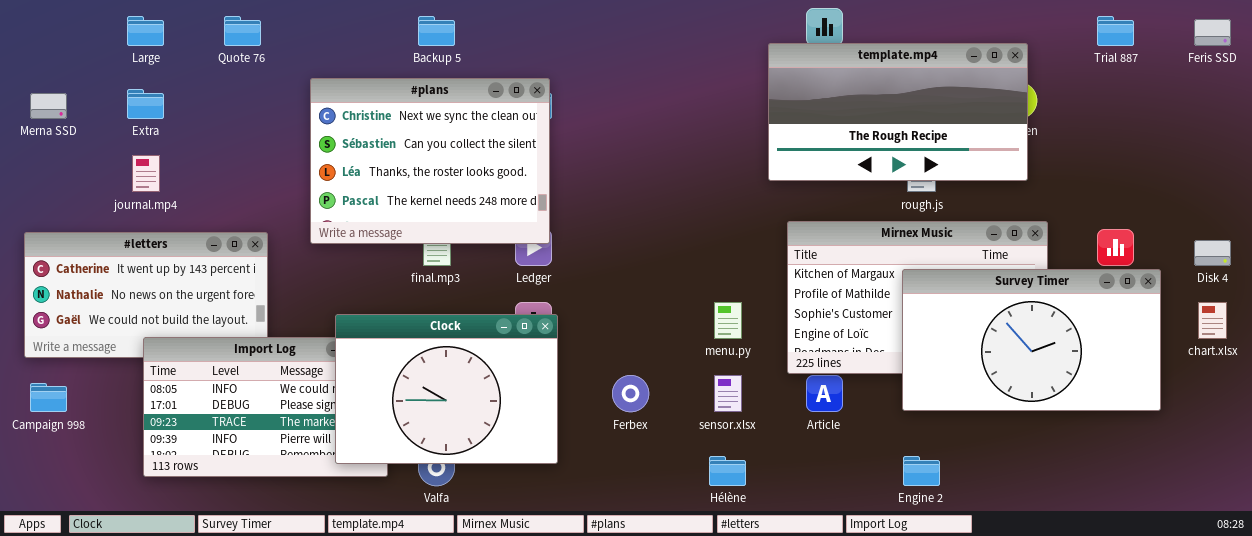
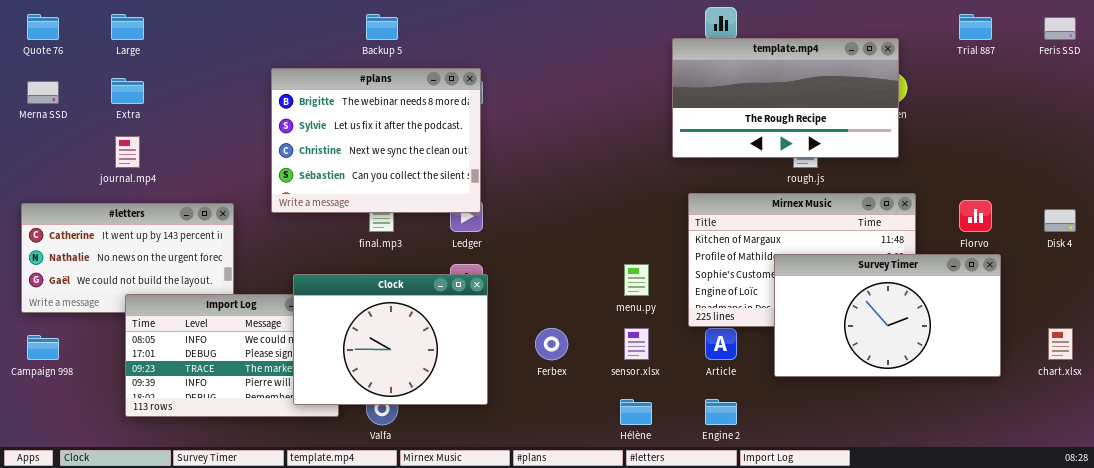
Quote 76: [224,16,261,46] -> [27,14,59,40], moved
#plans: [310,78,550,244] -> [271,68,481,213], scrolled up 2 rows
Survey Timer: [902,269,1161,411] -> [774,254,1001,377], moved
chart.xlsx: [1198,302,1227,339] -> [1048,328,1073,360], moved
Engine 2: [903,456,940,486] -> [705,399,737,425], moved

